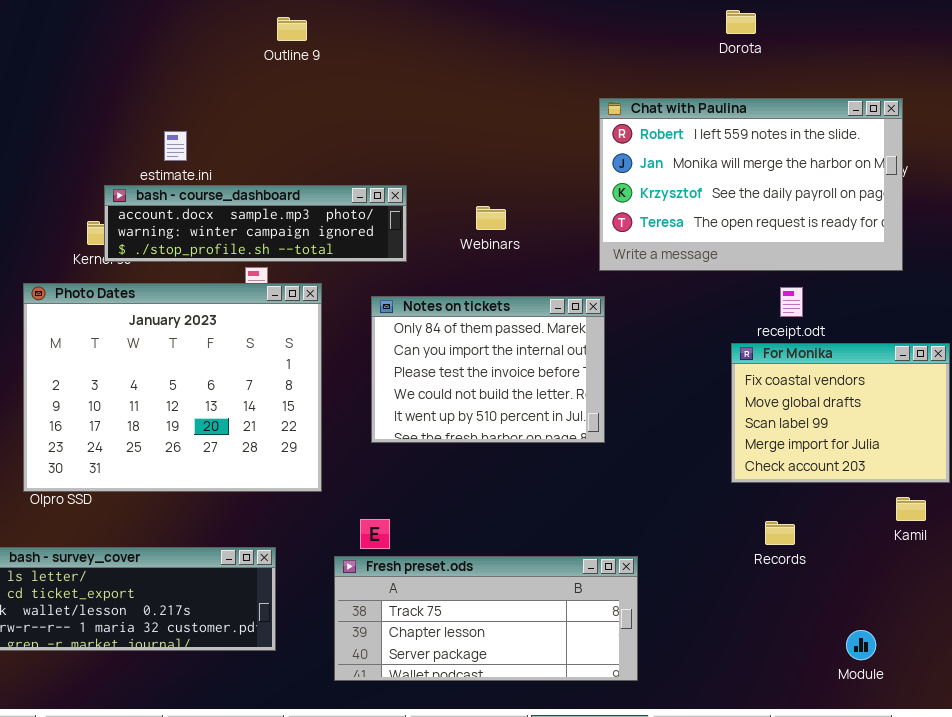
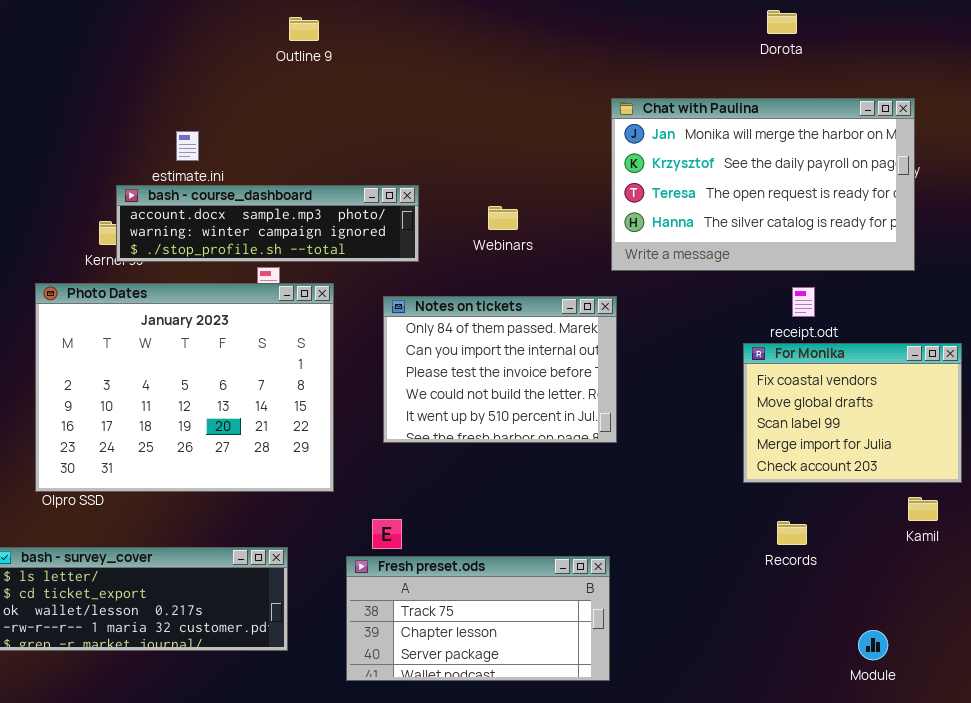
Dorota: [726,10,756,34] -> [767,10,797,34], moved
Chat with Paulina: [599,98,903,271] -> [611,98,915,271], scrolled down 1 row
Fresh preset.ods: [334,556,638,681] -> [346,556,610,681], resized

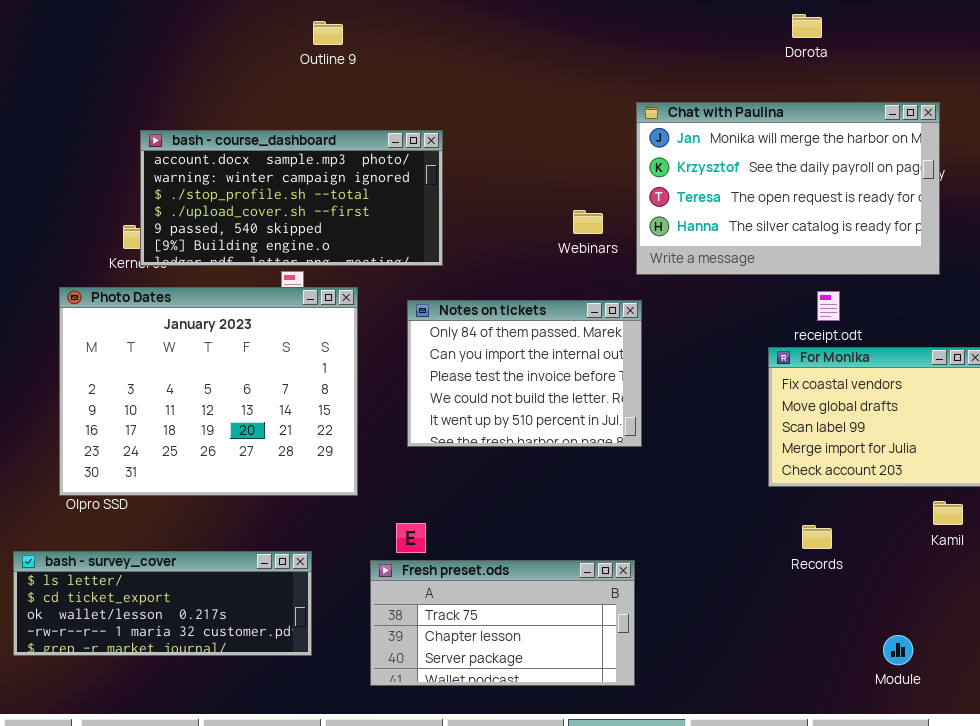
bash - course_dashboard: [116,185,419,262] -> [140,130,443,266], resized
Webinars: [488,206,518,230] -> [573,210,603,234], moved

